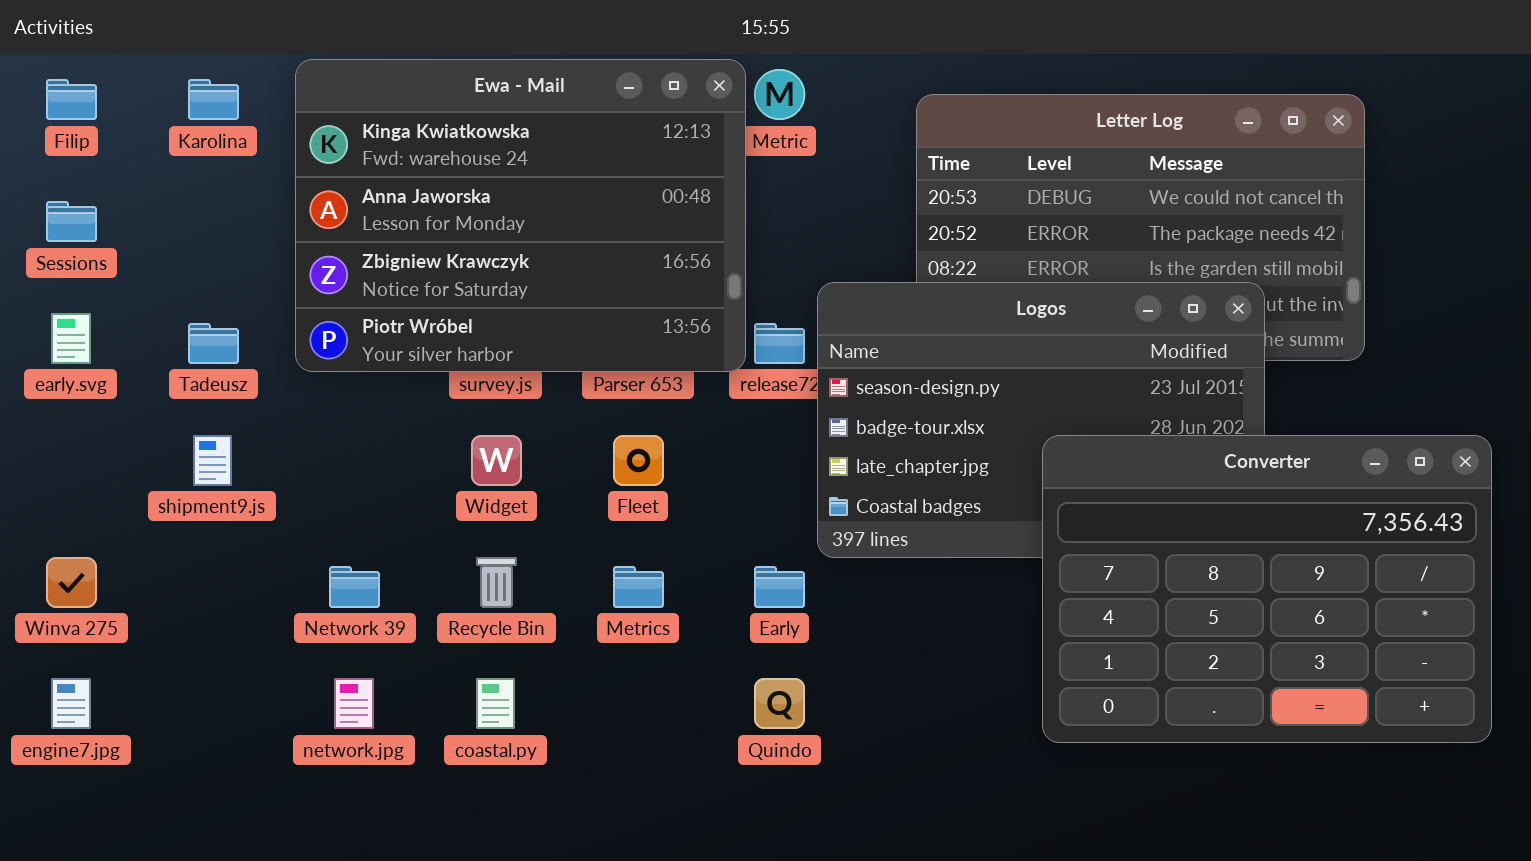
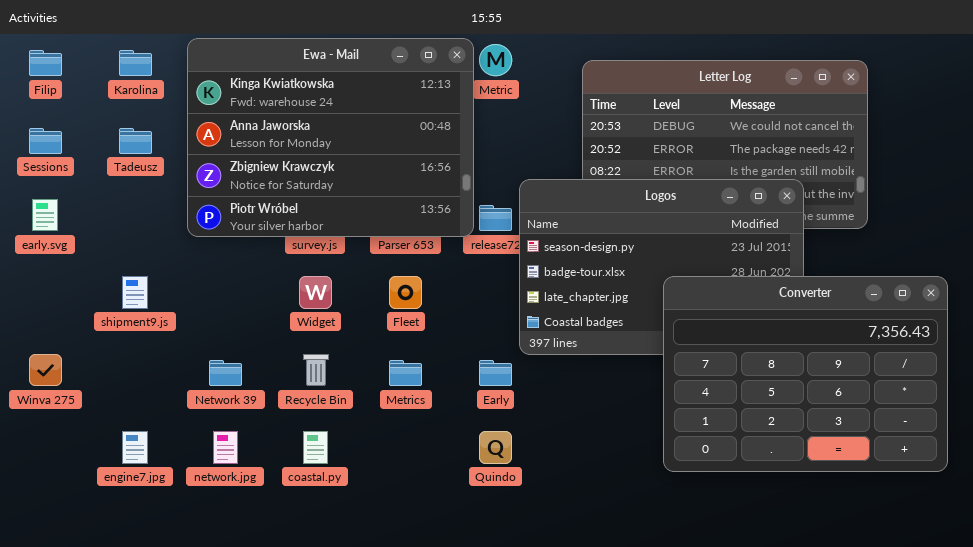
Tadeusz: [188,323,239,364] -> [119,128,152,154], moved
engine7.jpg: [51,678,91,729] -> [122,431,148,464], moved

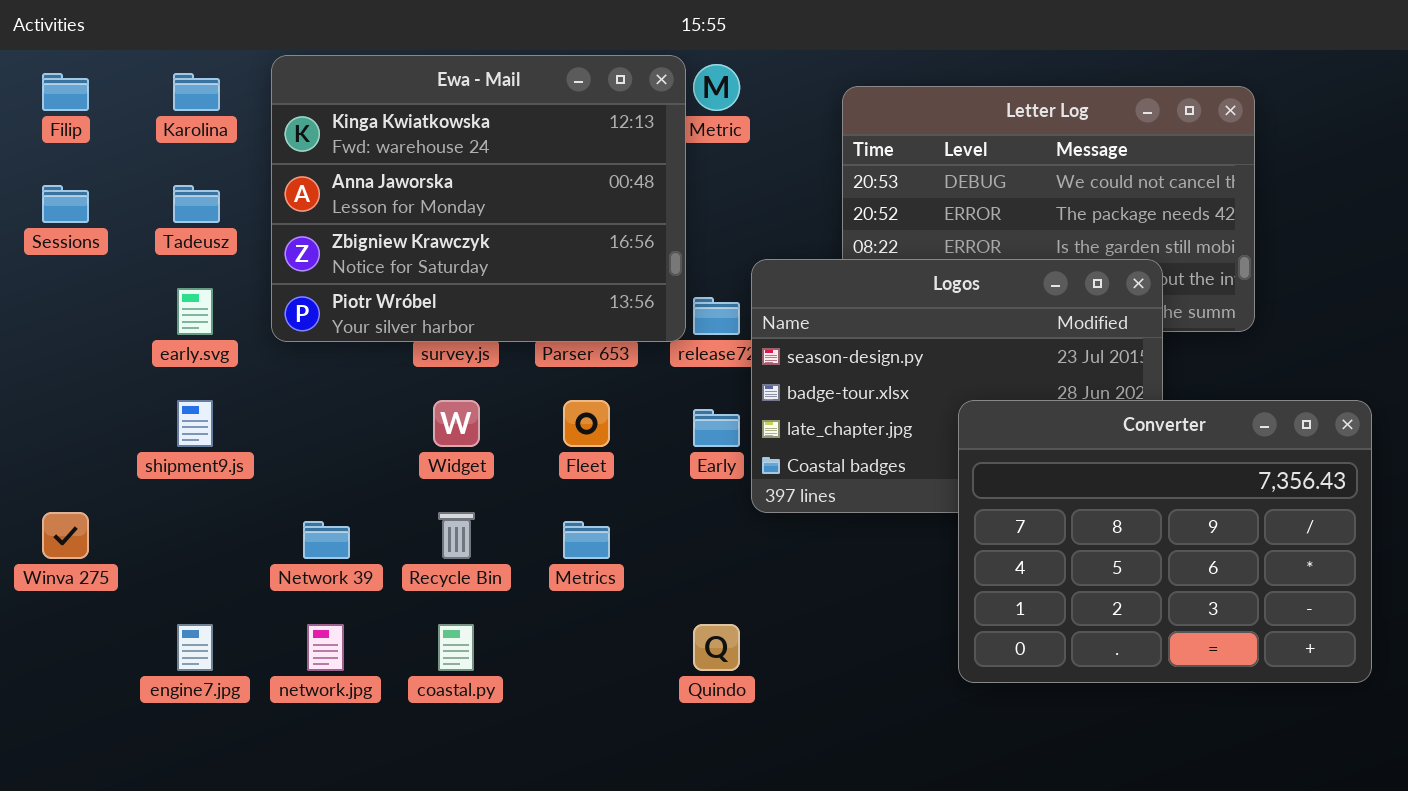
early.svg: [32,199,58,231] -> [177,288,213,335], moved
Early: [479,360,512,386] -> [693,409,740,447], moved

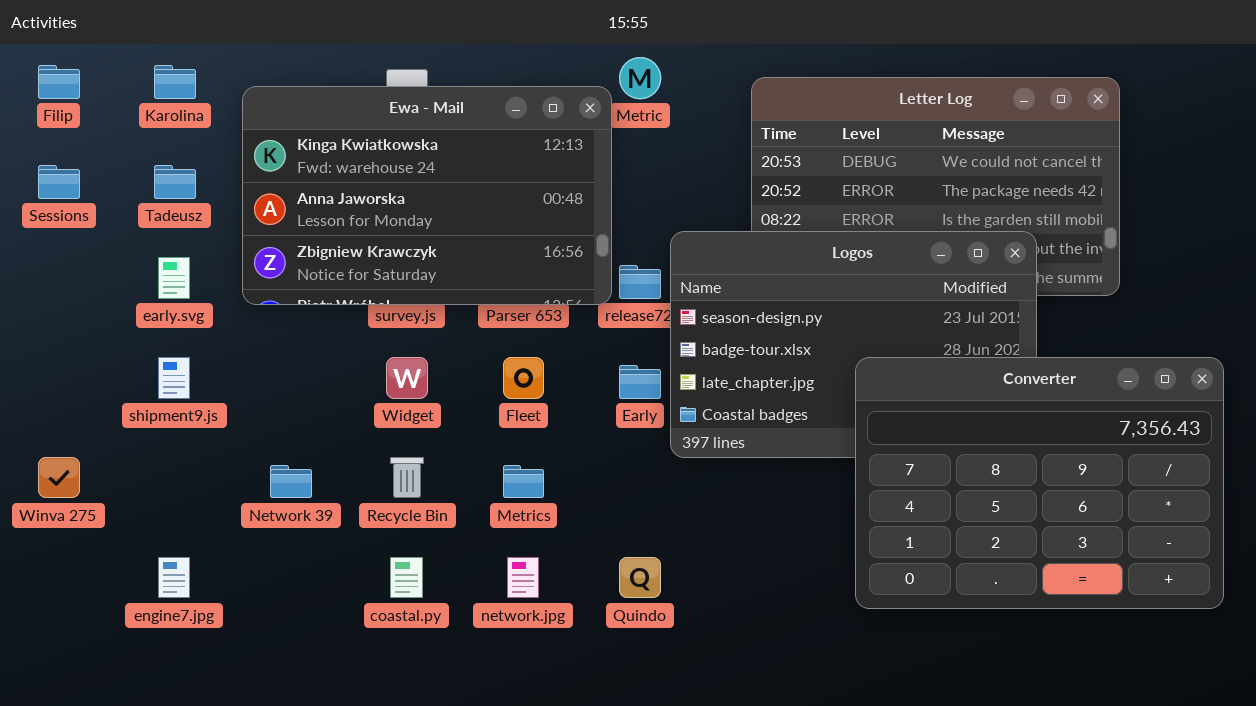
Ewa - Mail: [271,55,686,342] -> [242,86,612,305], resized
network.jpg: [307,624,344,671] -> [507,557,539,598], moved

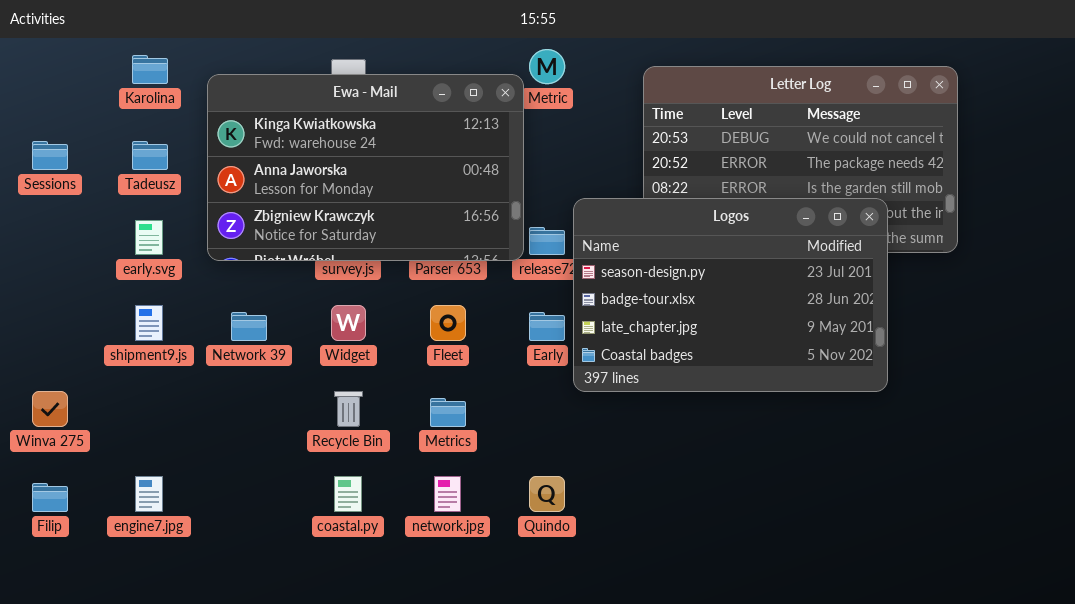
Filip: [38,65,80,99] -> [32,483,68,512], moved
Converter: [855,357,1224,609] -> none, closed
Network 39: [270,465,312,498] -> [231,312,267,341], moved

